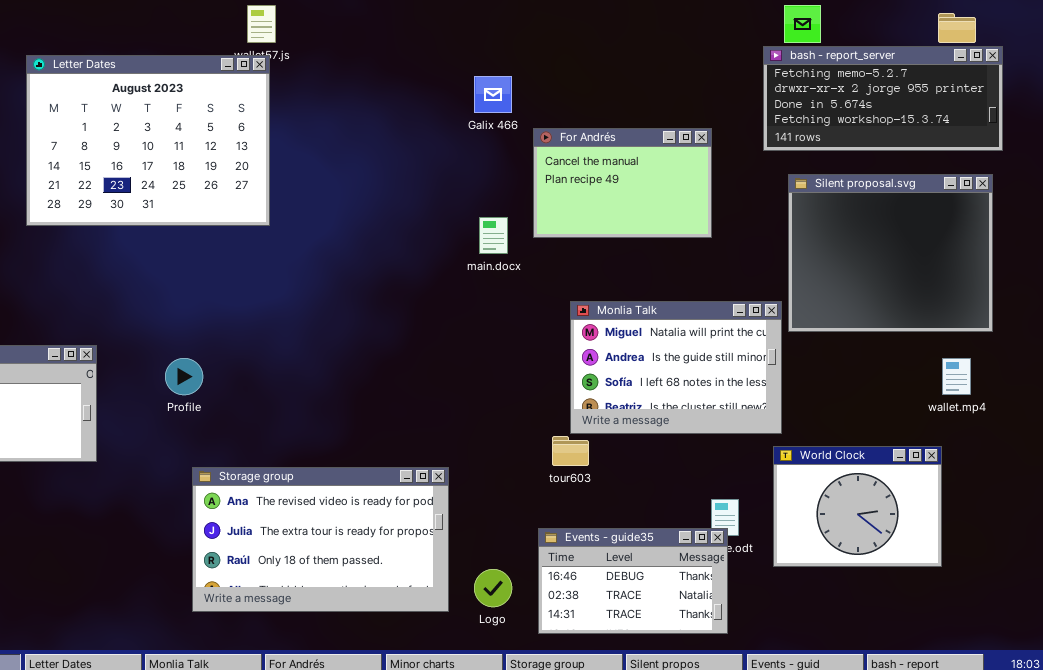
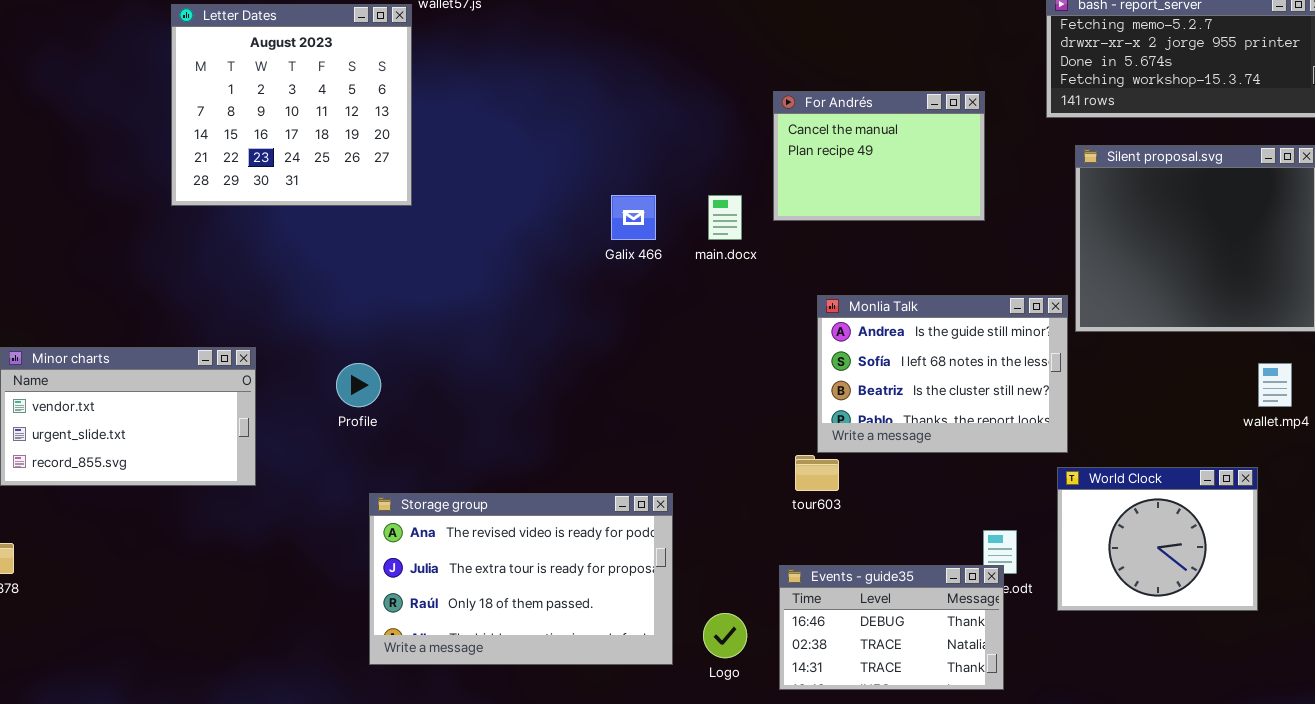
Letter Dates: [26,55,270,226] -> [171,4,412,206], resized
Galix 466: [474,76,512,113] -> [611,195,656,240], moved
Monlia Talk: [570,301,782,434] -> [817,295,1068,453], scrolled down 1 row

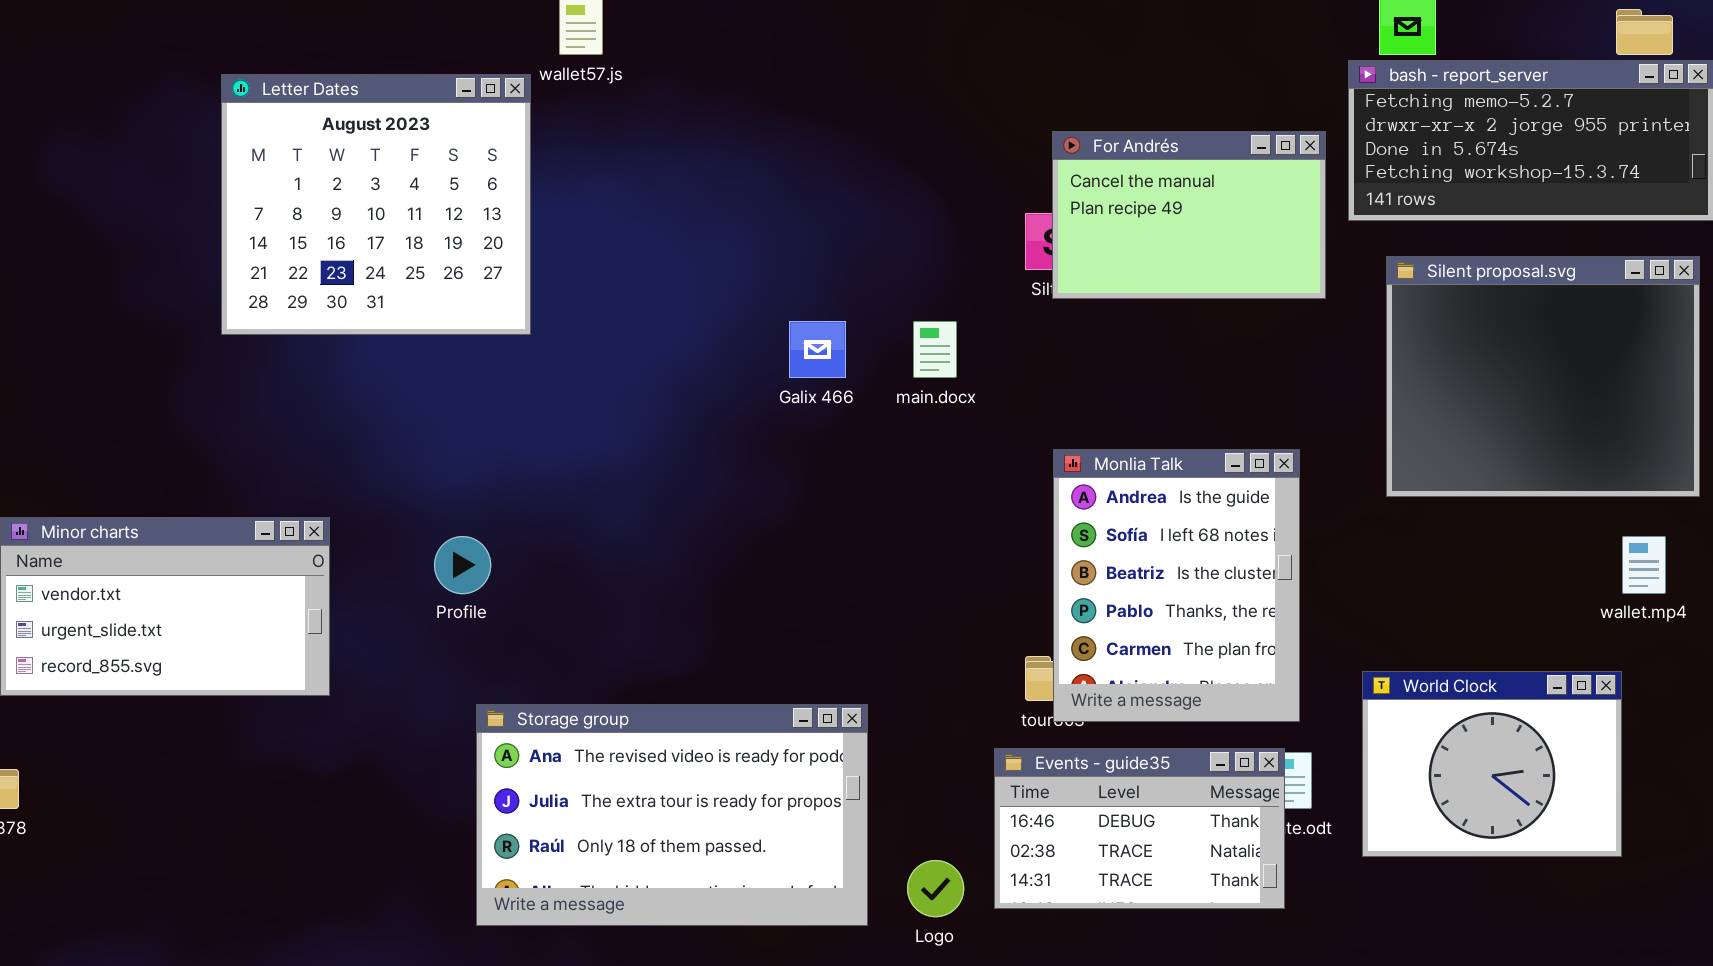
For Andrés: [773,91,985,221] -> [1052,131,1326,299], moved
Monlia Talk: [817,295,1068,453] -> [1053,449,1300,722], resized
Events - guide35: [779,565,1004,690] -> [994,748,1285,909], moved

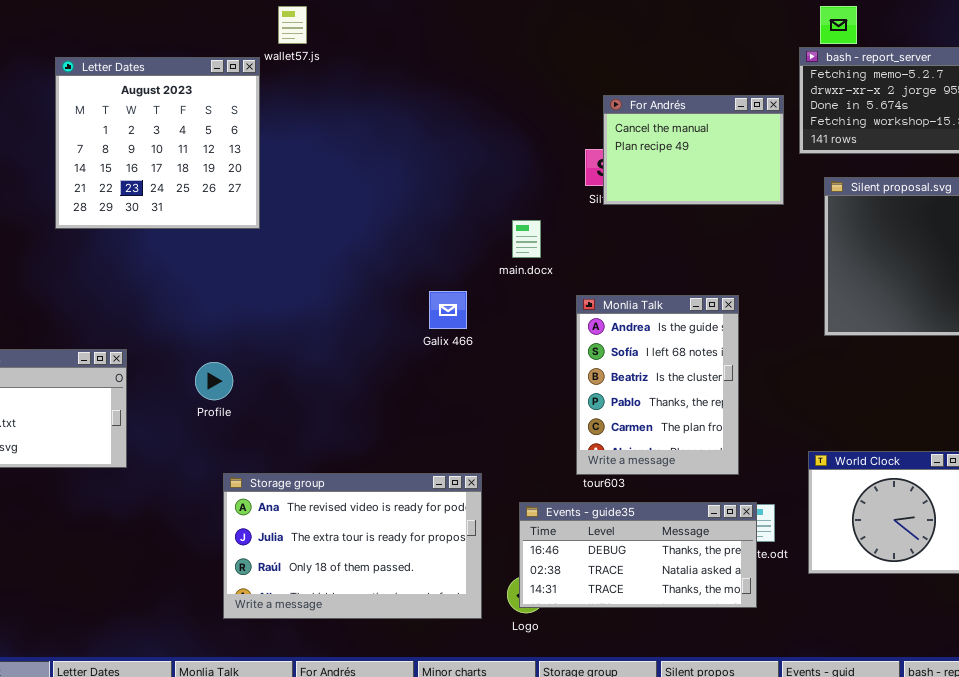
Galix 466: [789,321,846,378] -> [429,291,467,329], moved
Monlia Talk: [1053,449,1300,722] -> [576,295,739,475], moved
Events - guide35: [994,748,1285,909] -> [519,502,757,608], resized

